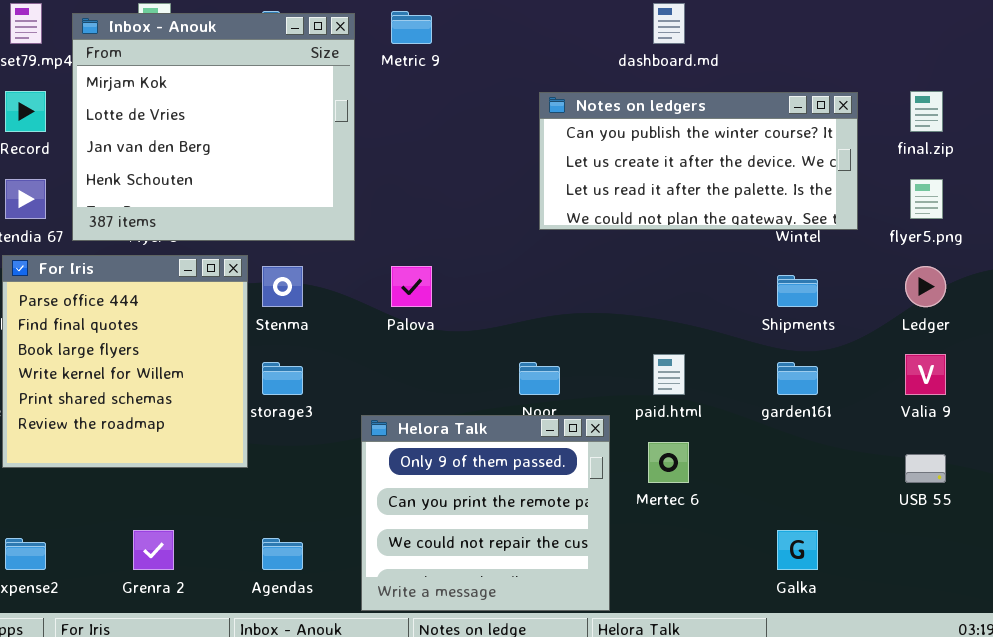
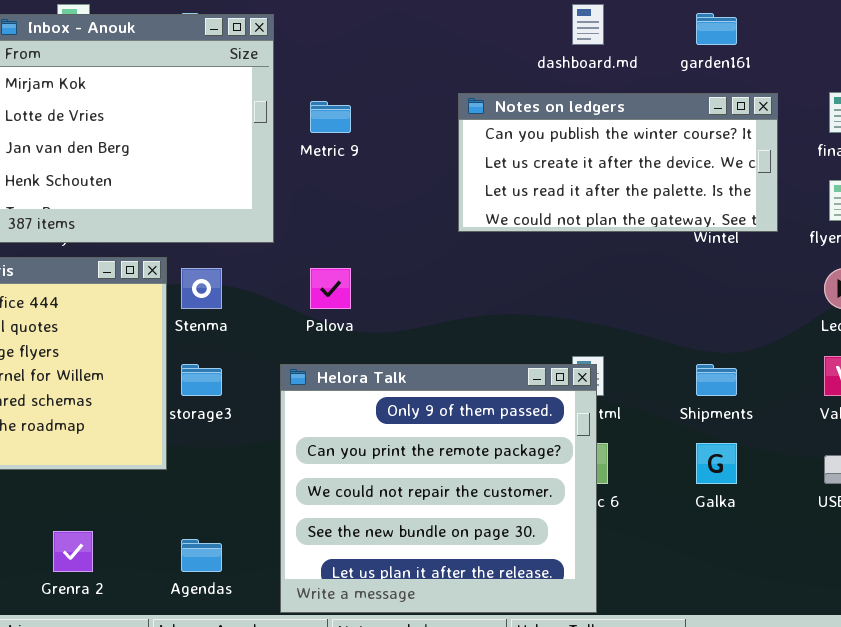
Metric 9: [391,11,432,44] -> [310,101,351,133], moved
Shipments: [777,275,818,307] -> [696,364,737,396], moved
garden161: [777,362,818,395] -> [696,13,737,45], moved
Helora Talk: [361,415,610,611] -> [280,364,597,613], resized
Galka: [777,530,818,570] -> [696,443,737,484], moved

